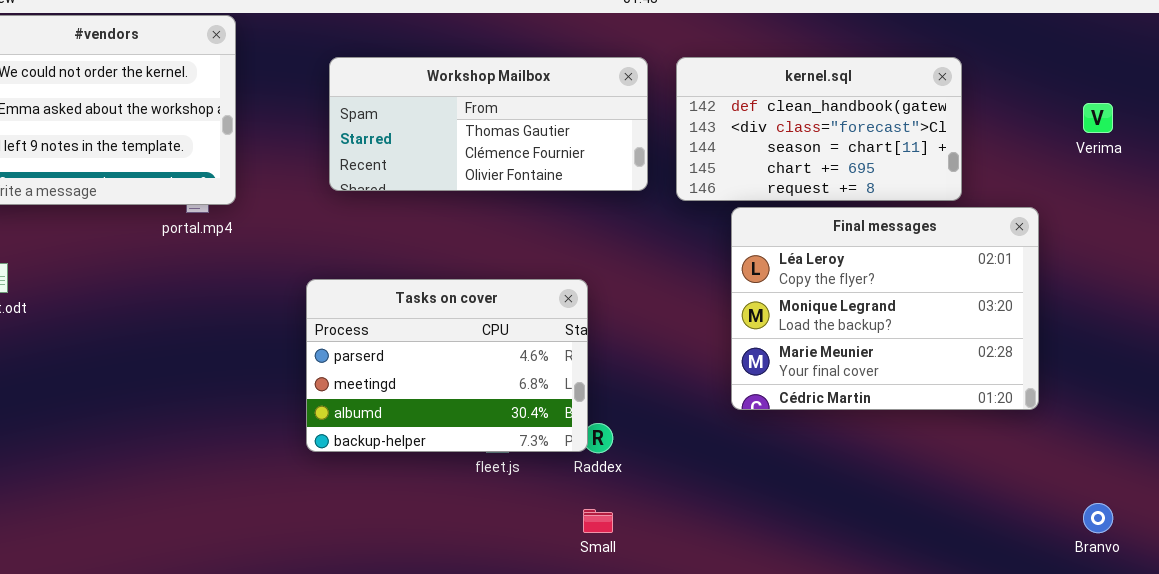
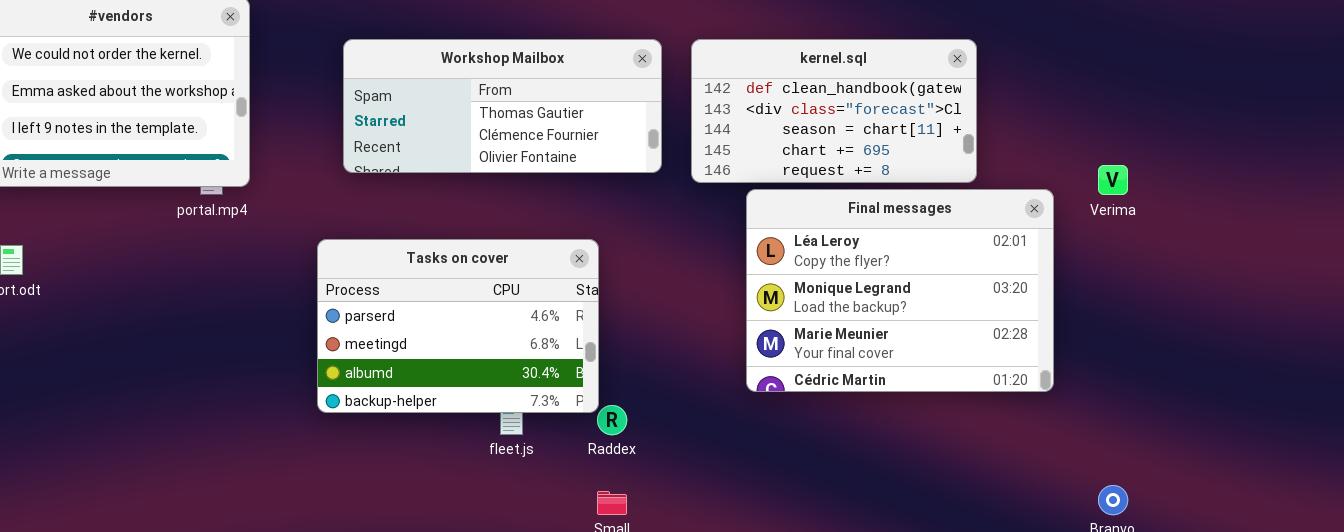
Verima: [1083,103,1113,133] -> [1098,165,1128,195], moved
Tasks on cover: [306,279,588,452] -> [317,239,599,413], moved

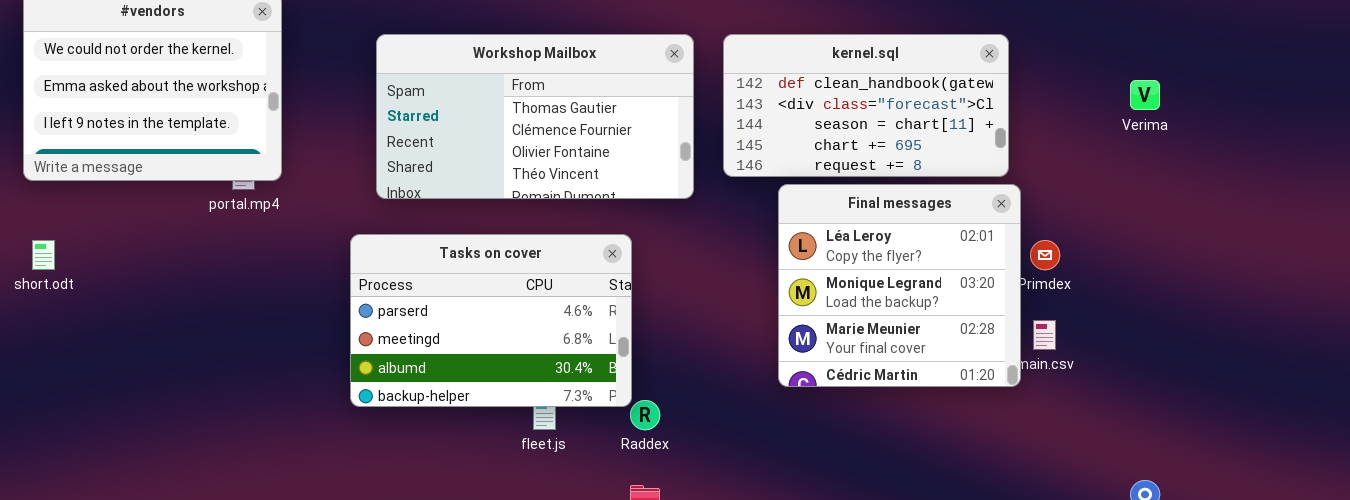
Workshop Mailbox: [343,39,662,173] -> [376,34,694,199], resized
Verima: [1098,165,1128,195] -> [1130,80,1160,110], moved
Final messages: [746,189,1054,392] -> [778,184,1021,387], resized

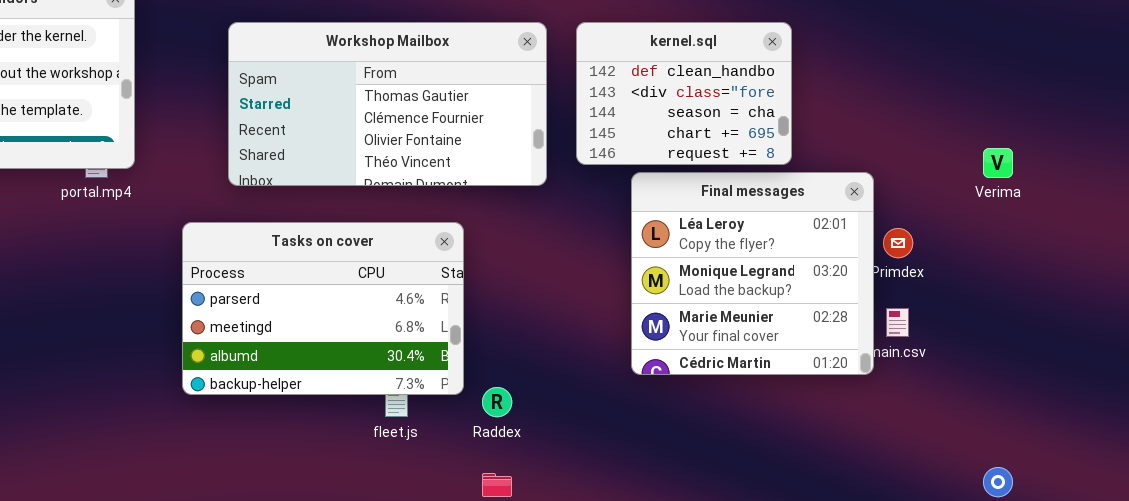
kernel.sql: [723,34,1009,177] -> [576,22,792,165], resized
Verima: [1130,80,1160,110] -> [983,148,1013,178], moved
Tasks on cover: [350,234,632,407] -> [182,222,464,395], moved

